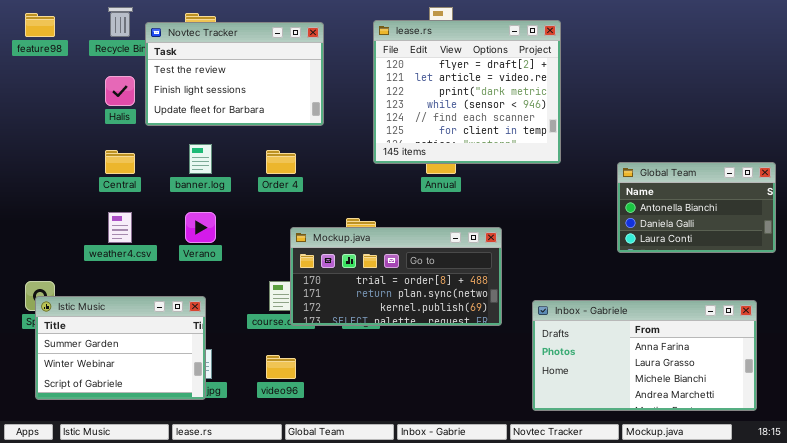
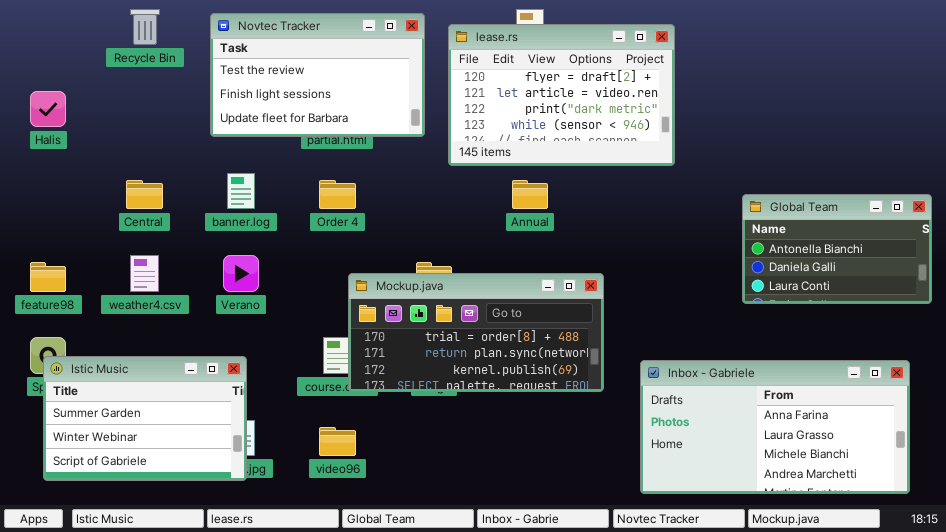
feature98: [25,13,55,37] -> [30,262,66,292], moved
lease.rs: [373,20,561,164] -> [448,24,675,166], resized
Novtec Tracker: [145,22,324,126] -> [210,13,425,137], moved
Halis: [105,76,135,106] -> [30,91,66,127], moved

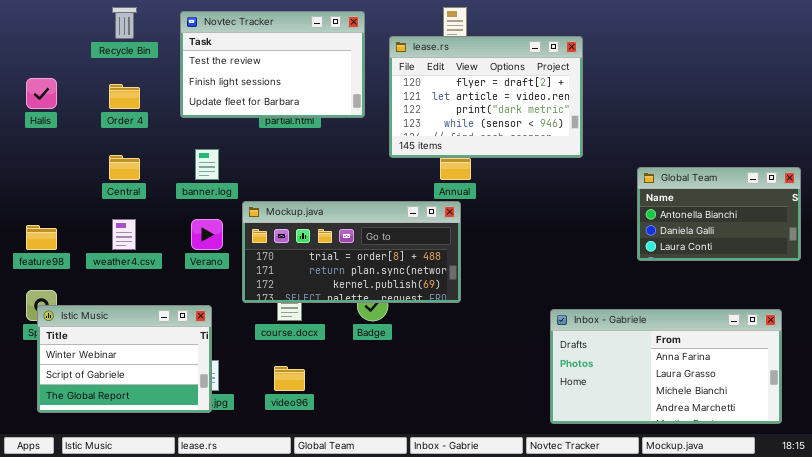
lease.rs: [448,24,675,166] -> [389,36,583,158], moved
Order 4: [319,180,356,209] -> [109,84,140,109], moved
Mockup.java: [348,273,604,392] -> [242,201,461,303], moved
Istic Music: [43,356,247,481] -> [37,305,212,413], scrolled down 1 row

